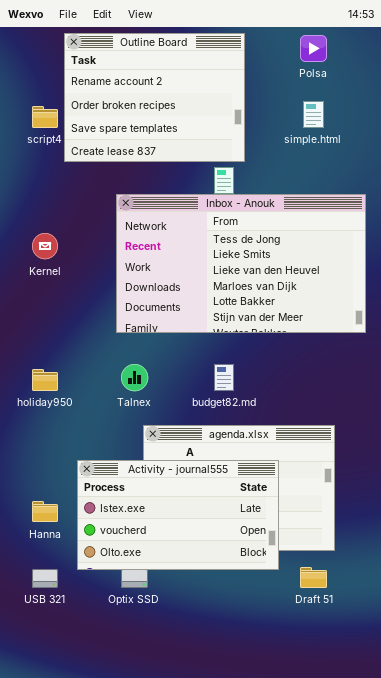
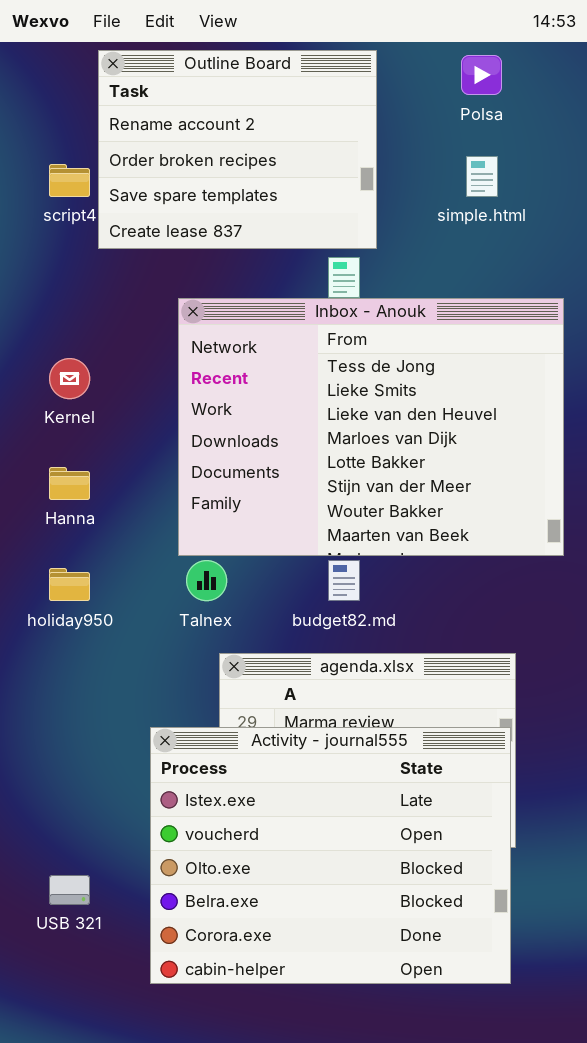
Inbox - Anouk: [116,194,366,333] -> [178,298,564,556], resized
Activity - journal555: [77,460,279,570] -> [150,727,511,984], moved, resized
Hanna: [32,501,58,522] -> [49,467,90,500], moved

